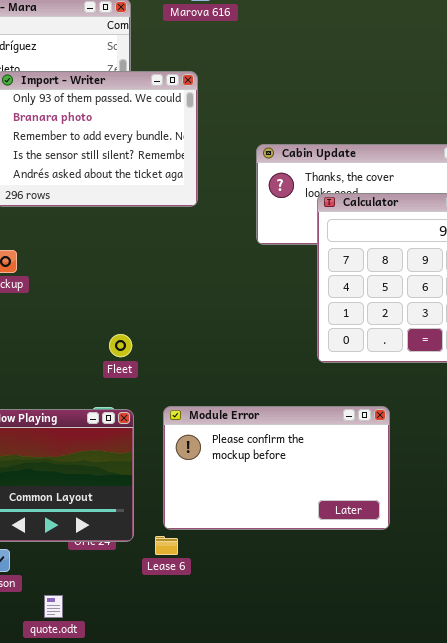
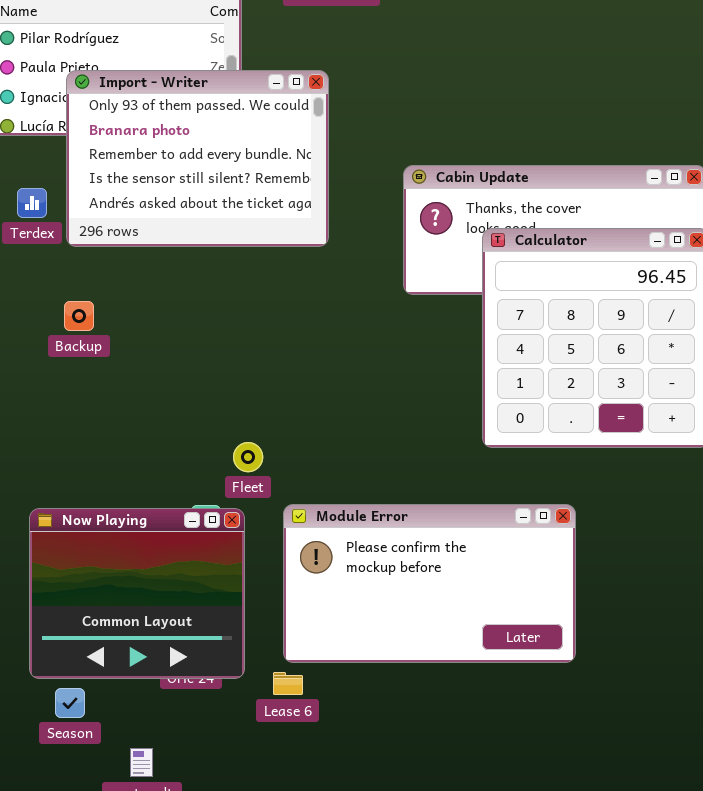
Fleet: [109,334,132,357] -> [233,442,263,472], moved

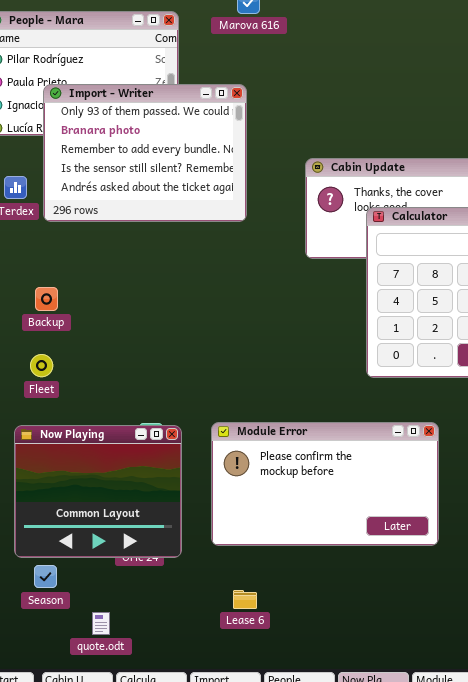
Backup: [64,301,94,331] -> [35,287,58,311], moved
Fleet: [233,442,263,472] -> [30,354,53,377], moved
Lease 6: [273,672,303,695] -> [233,590,257,609], moved

